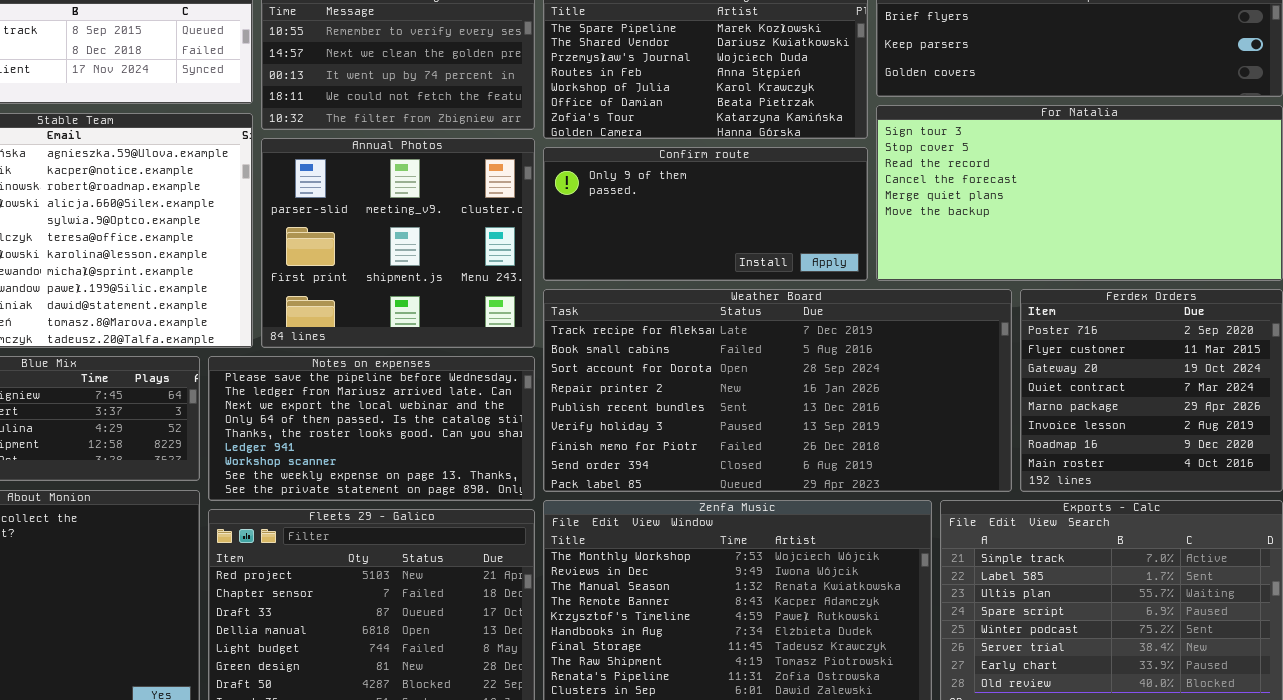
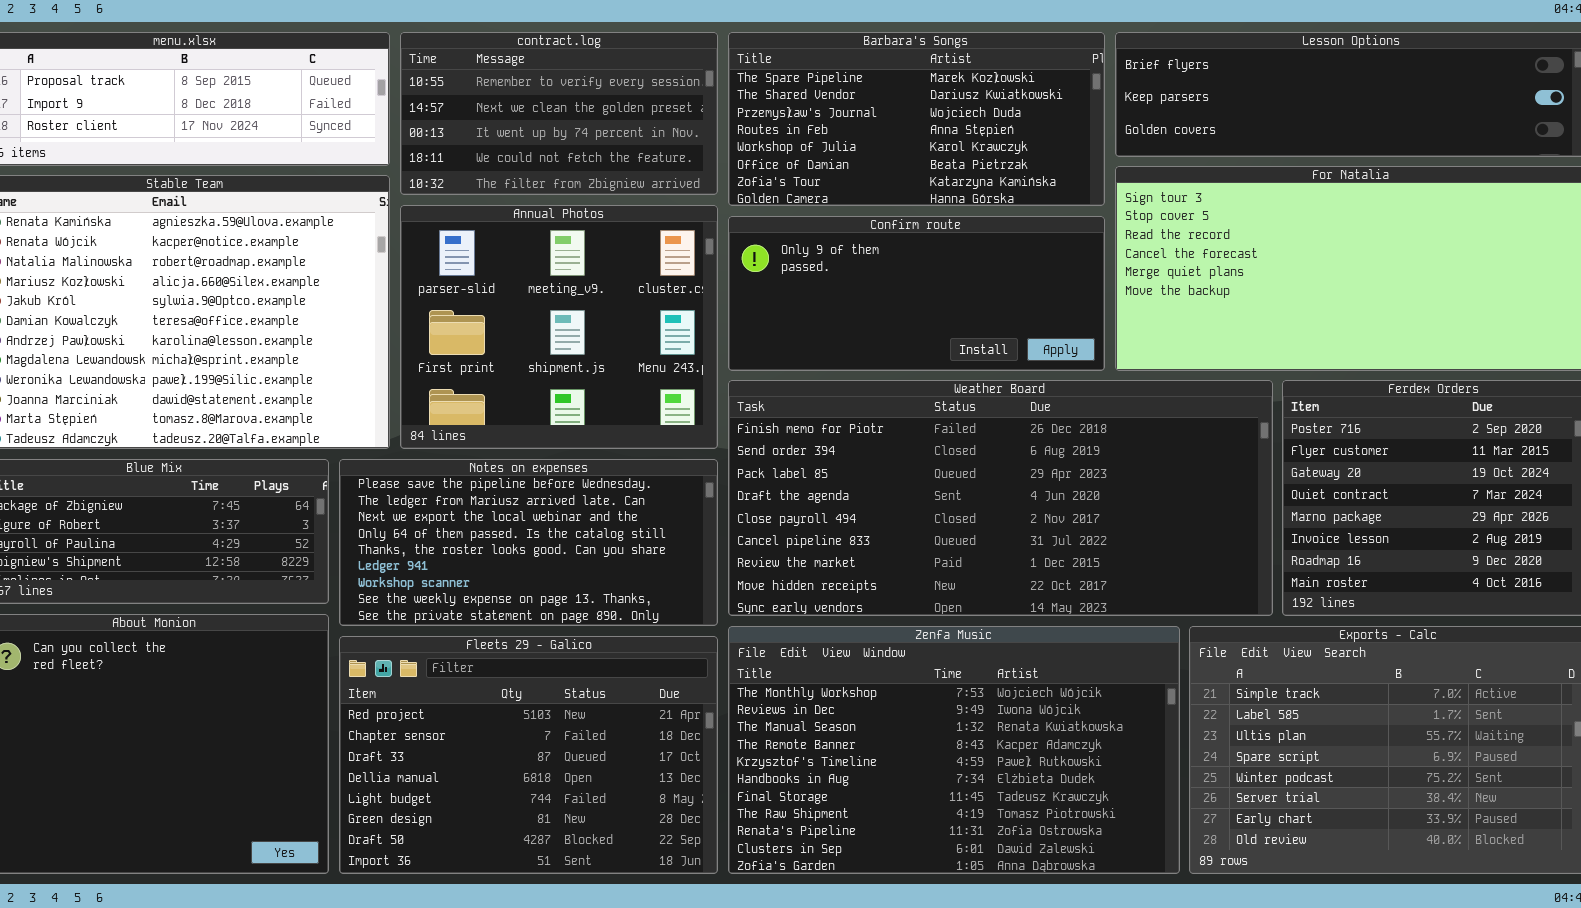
Weather Board: [543,289,1012,492] -> [728,380,1273,616], scrolled down 6 rows

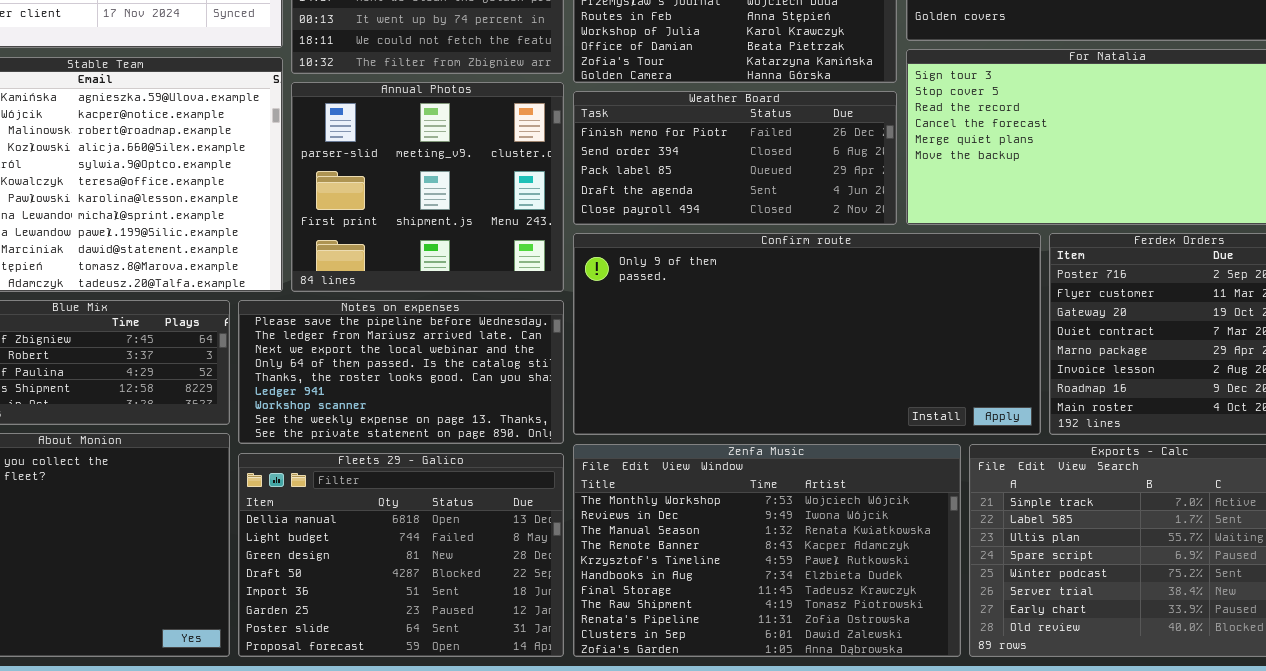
Confirm route: [728,216,1105,371] -> [573,233,1041,435], moved, resized
Weather Board: [728,380,1273,616] -> [573,91,897,225], moved, resized
Fleets 29 - Galico: [339,636,718,874] -> [238,453,564,657], scrolled down 3 rows

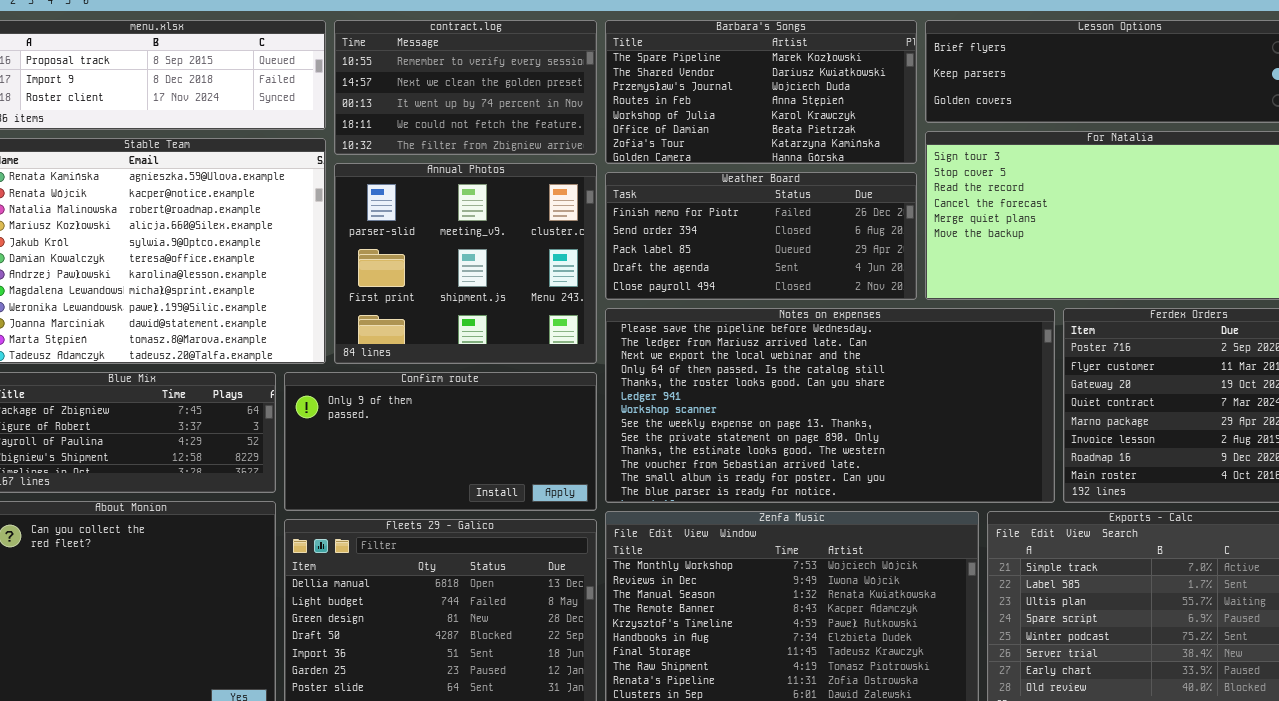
Confirm route: [573,233,1041,435] -> [284,372,597,511], moved, resized
Notes on expenses: [238,300,564,444] -> [605,308,1055,503], moved, resized

